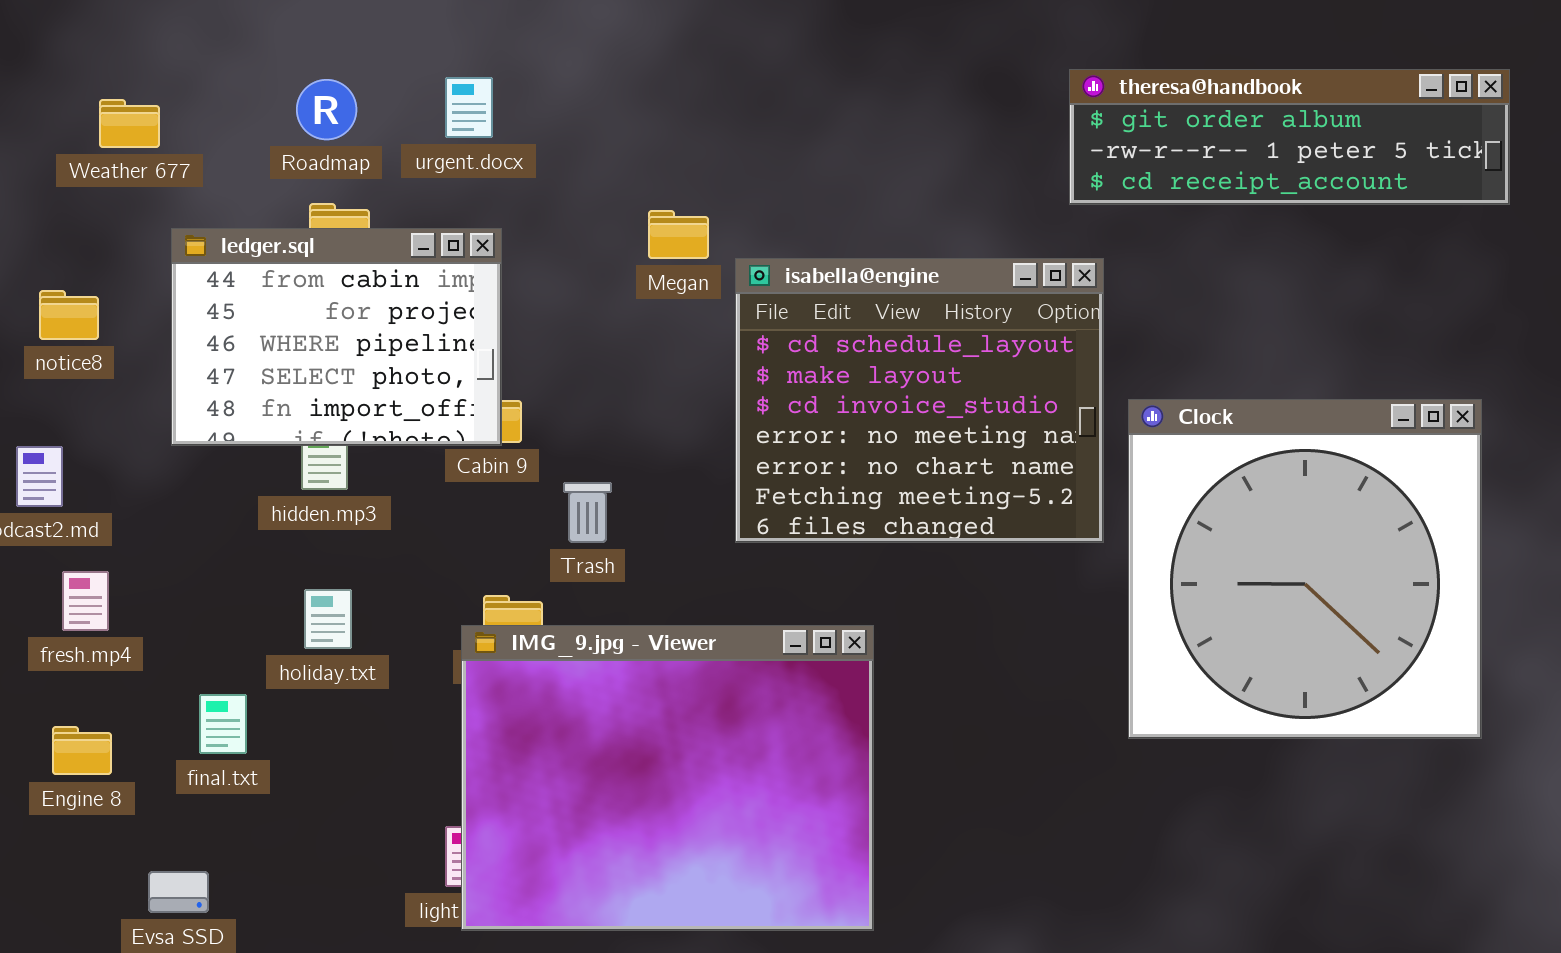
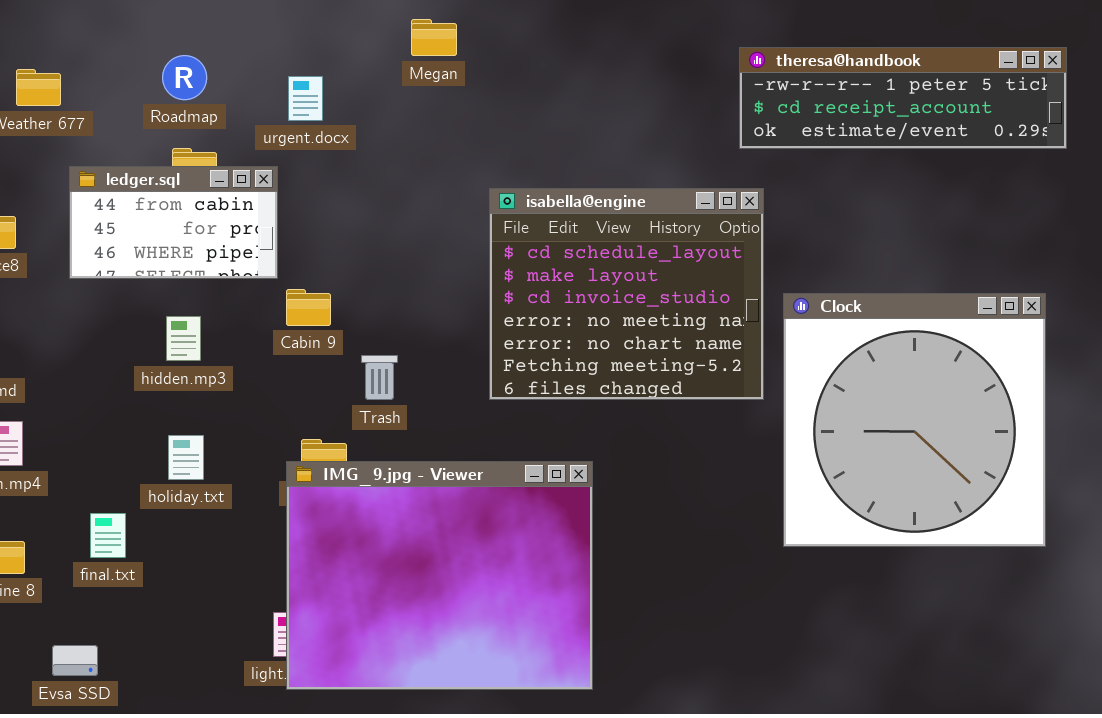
theresa@handbook: [1069,69,1510,205] -> [739,47,1067,149], scrolled down 1 row
urgent.docx: [445,77,493,138] -> [288,76,323,121], moved
Megan: [648,210,709,259] -> [411,19,457,56], moved
ledger.sql: [171,228,502,446] -> [69,166,278,279], resized

